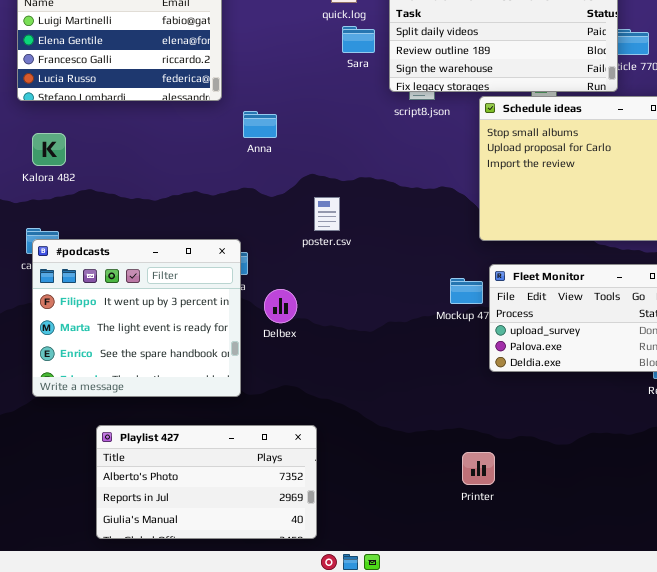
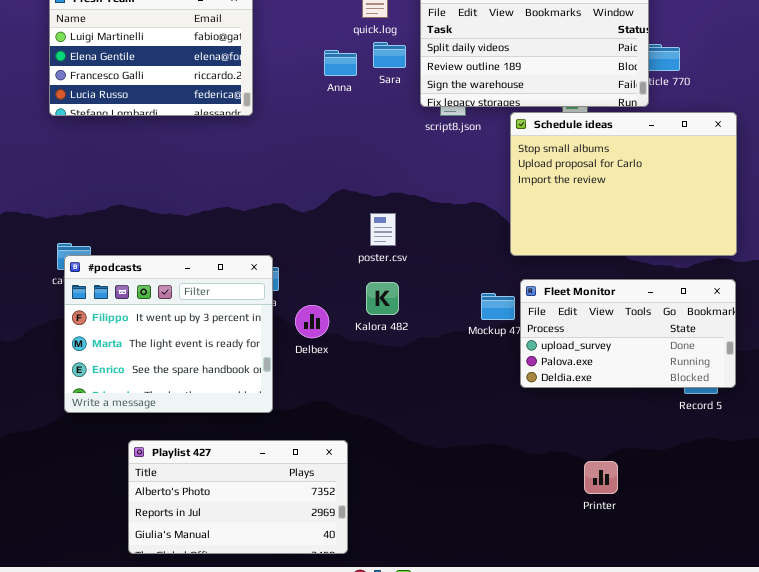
Anna: [243,111,277,138] -> [324,50,357,76], moved
Kalora 482: [32,133,66,166] -> [366,282,399,315], moved
poster.csv: [314,197,340,231] -> [370,213,396,246], moved
Printer: [462,452,495,485] -> [584,461,618,494], moved

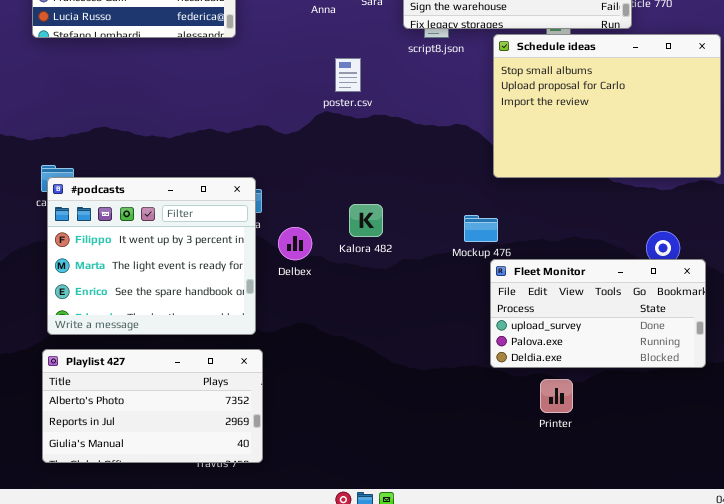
poster.csv: [370,213,396,246] -> [335,58,361,92], moved
Fleet Monitor: [520,279,736,388] -> [490,259,706,368], moved
Playlist 427: [128,440,348,554] -> [42,349,263,463], moved
Printer: [584,461,618,494] -> [540,379,573,413], moved

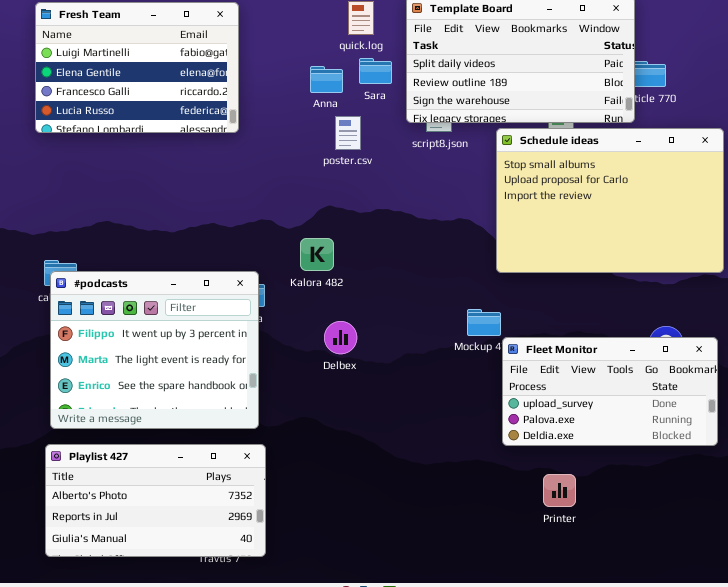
poster.csv: [335,58,361,92] -> [335,116,361,150], moved
Kalora 482: [349,204,383,237] -> [300,238,334,271], moved
Delbex: [278,227,312,260] -> [324,321,357,354], moved
Fleet Monitor: [490,259,706,368] -> [502,337,718,446], moved

